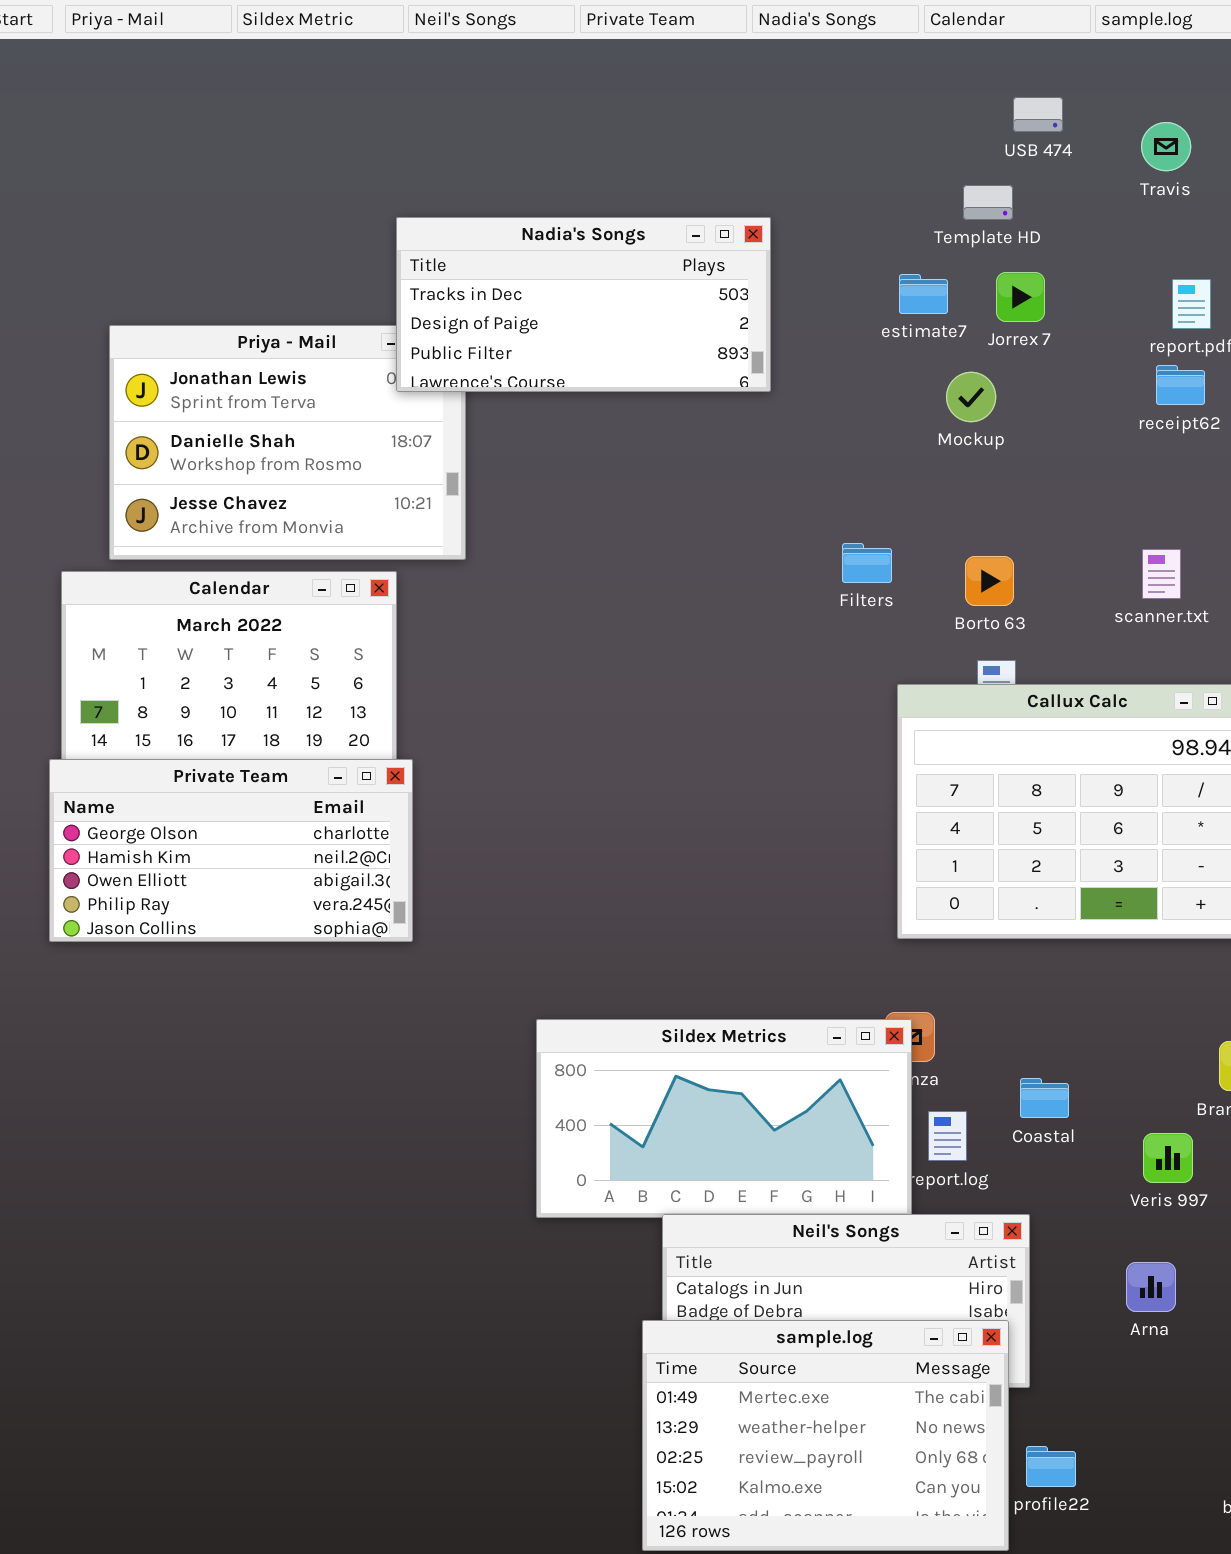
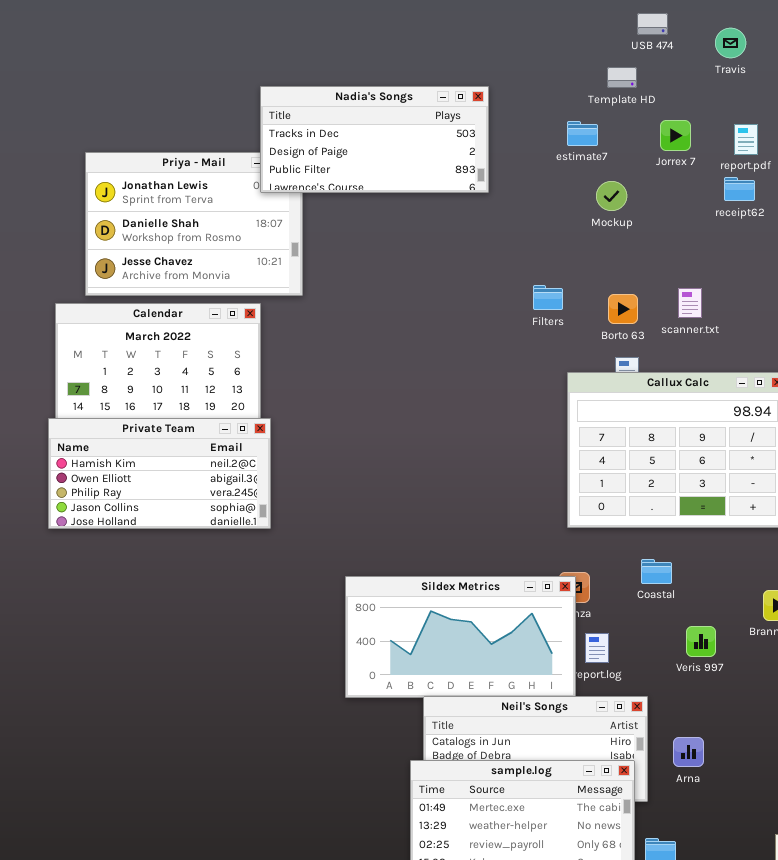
Jorrex 7: [996,272,1045,322] -> [660,120,691,151], moved
scanner.txt: [1142,549,1181,599] -> [678,288,702,318], moved
Private Team: [49,759,413,942] -> [48,418,271,529], scrolled down 1 row
Coastal: [1020,1078,1069,1118] -> [641,559,672,584], moved
Veris 997: [1143,1133,1193,1183] -> [686,626,716,657], moved
Arna: [1126,1262,1176,1312] -> [673,737,704,767], moved

